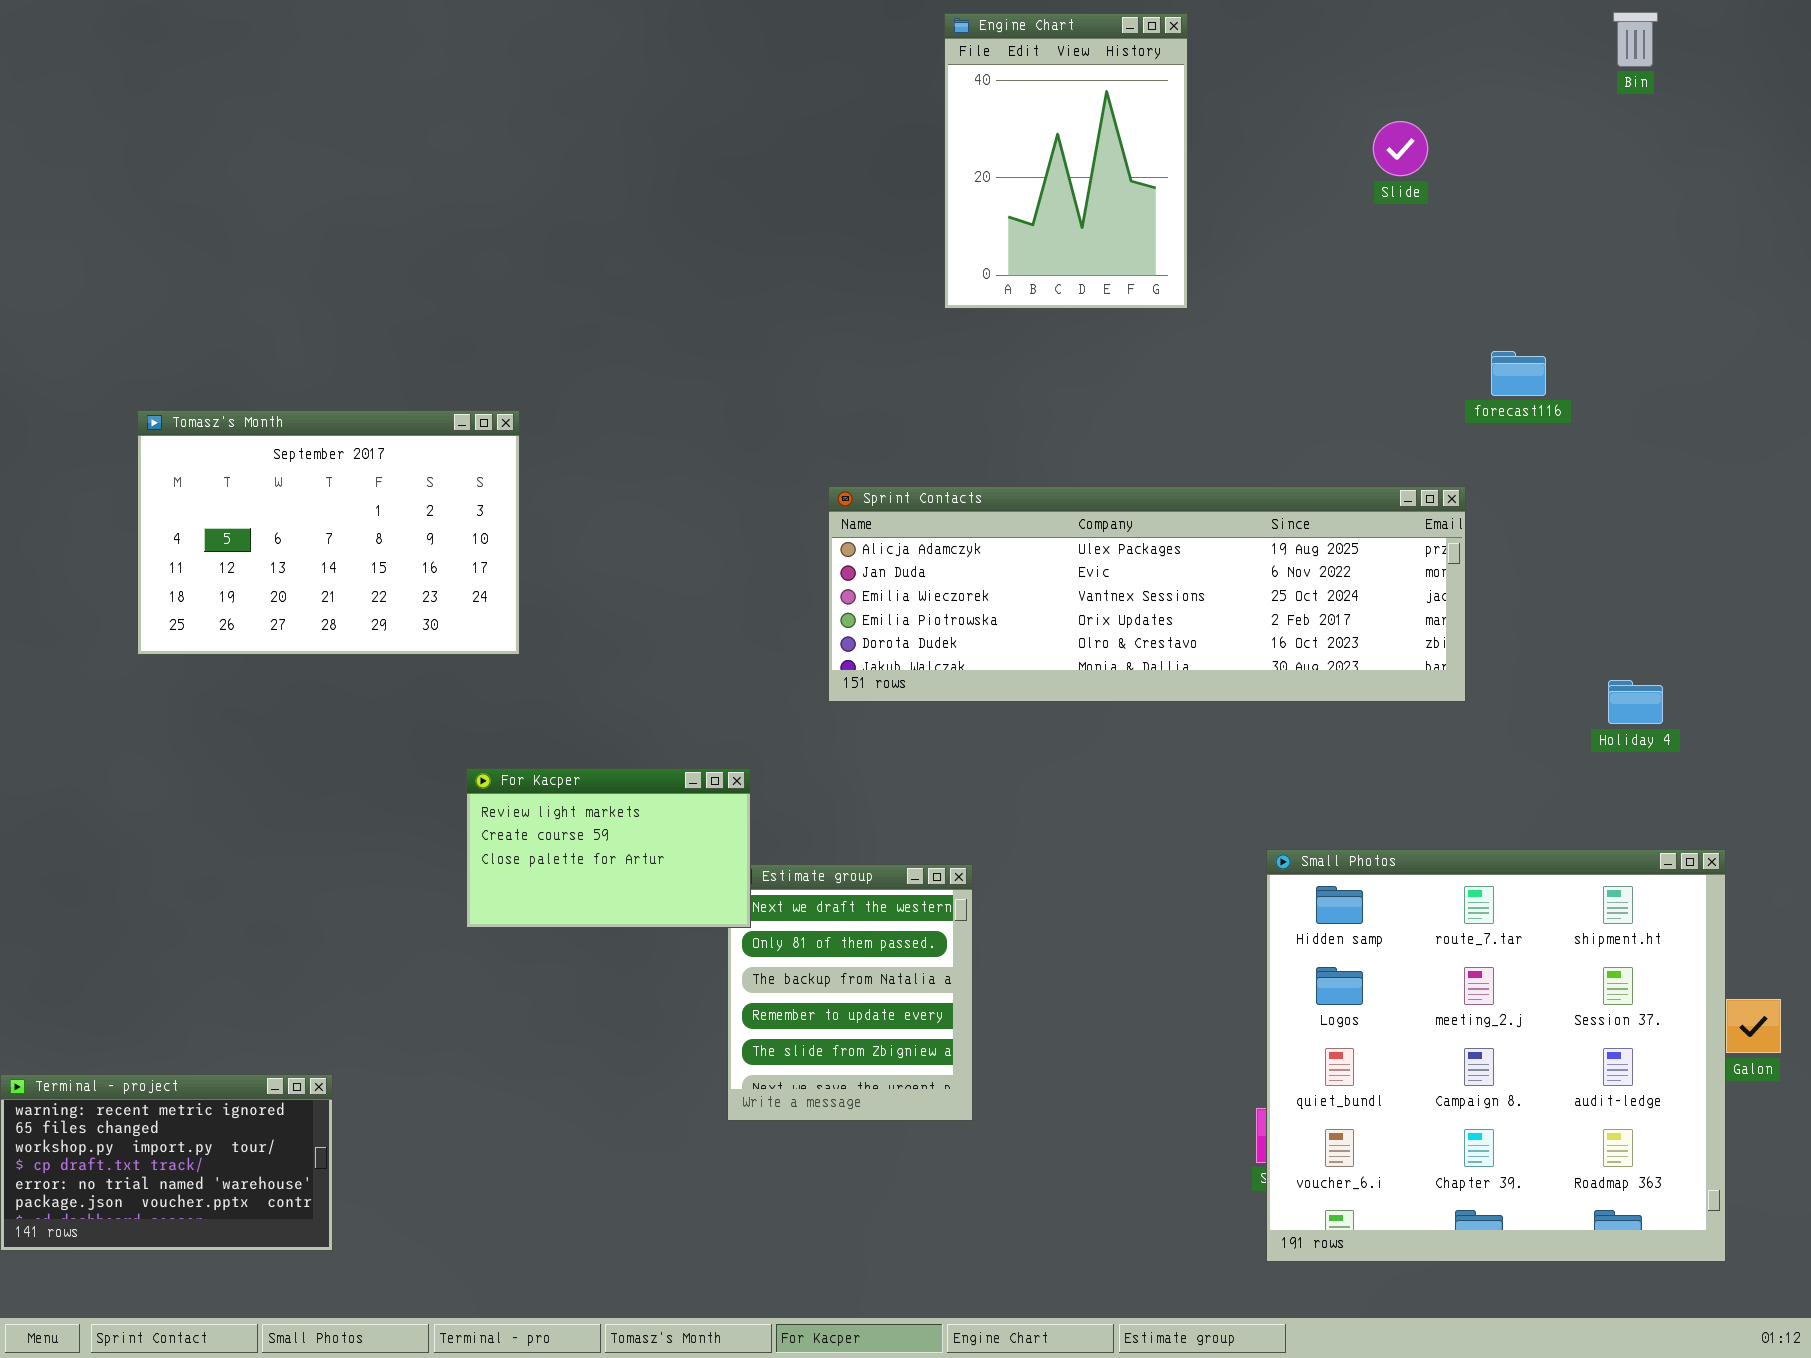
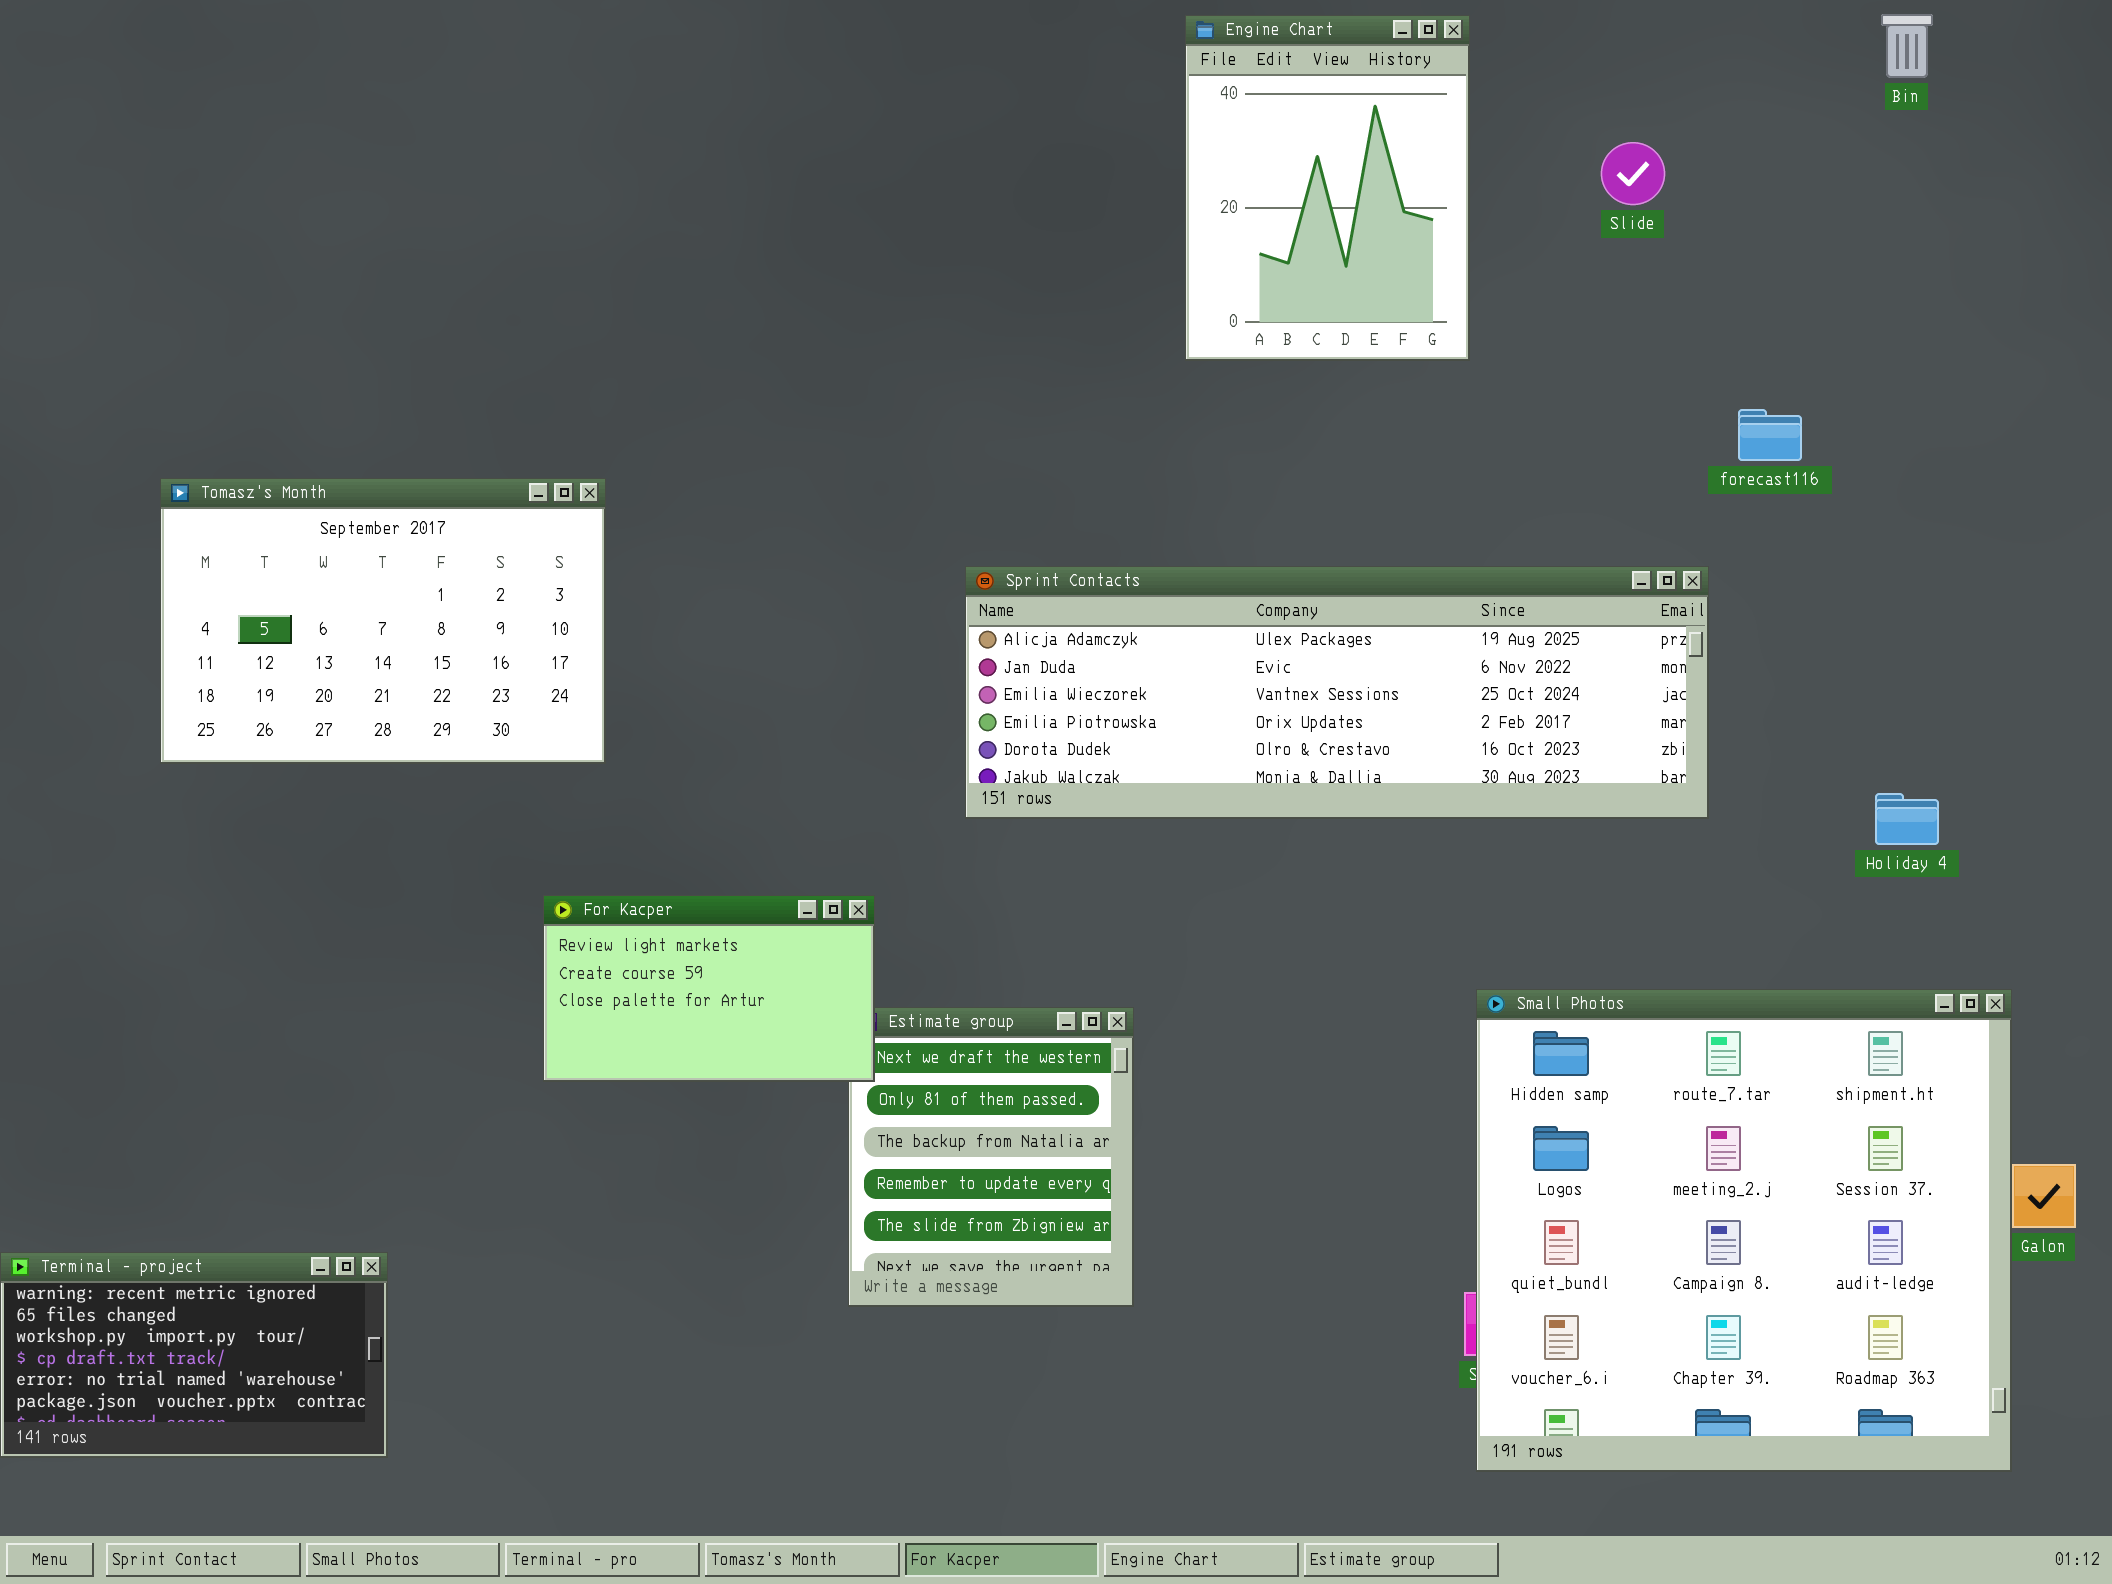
Engine Chart: [944,13,1188,309] -> [1185,15,1470,361], moved

